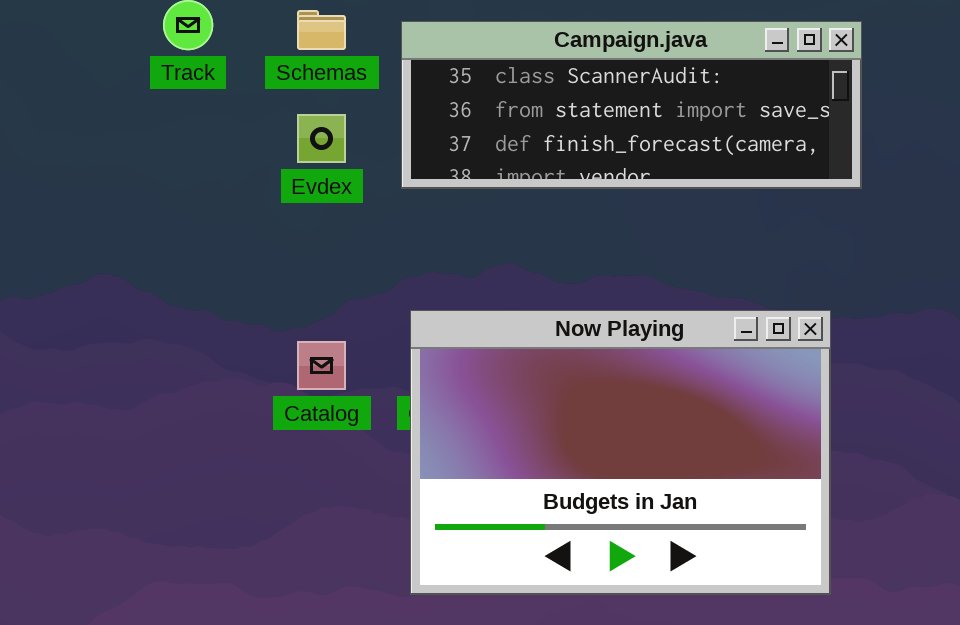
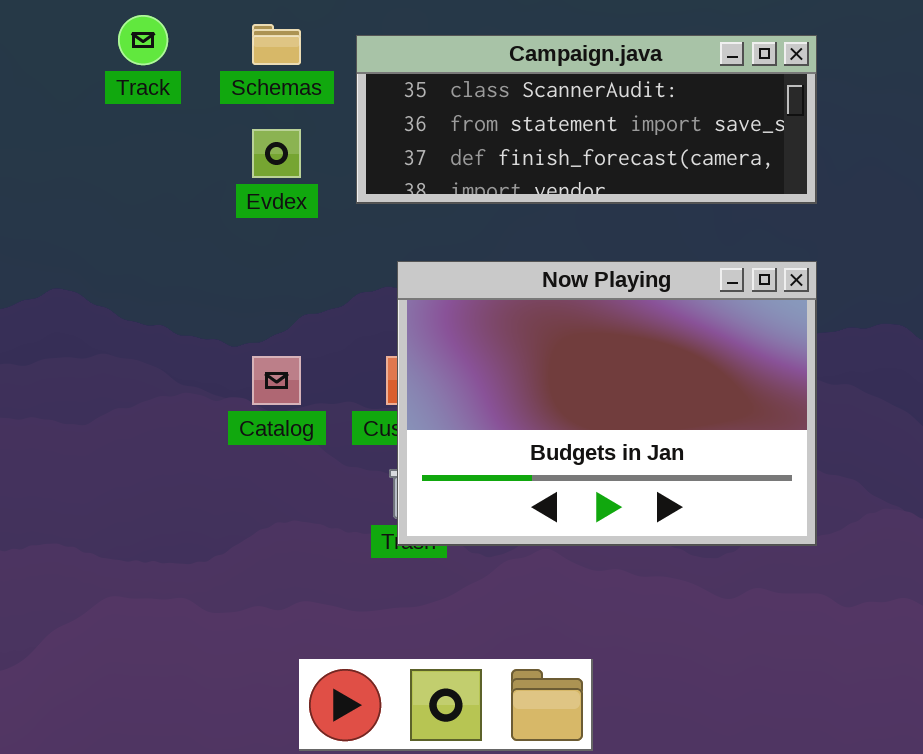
Now Playing: [410,310,831,595] -> [397,261,817,546], moved

